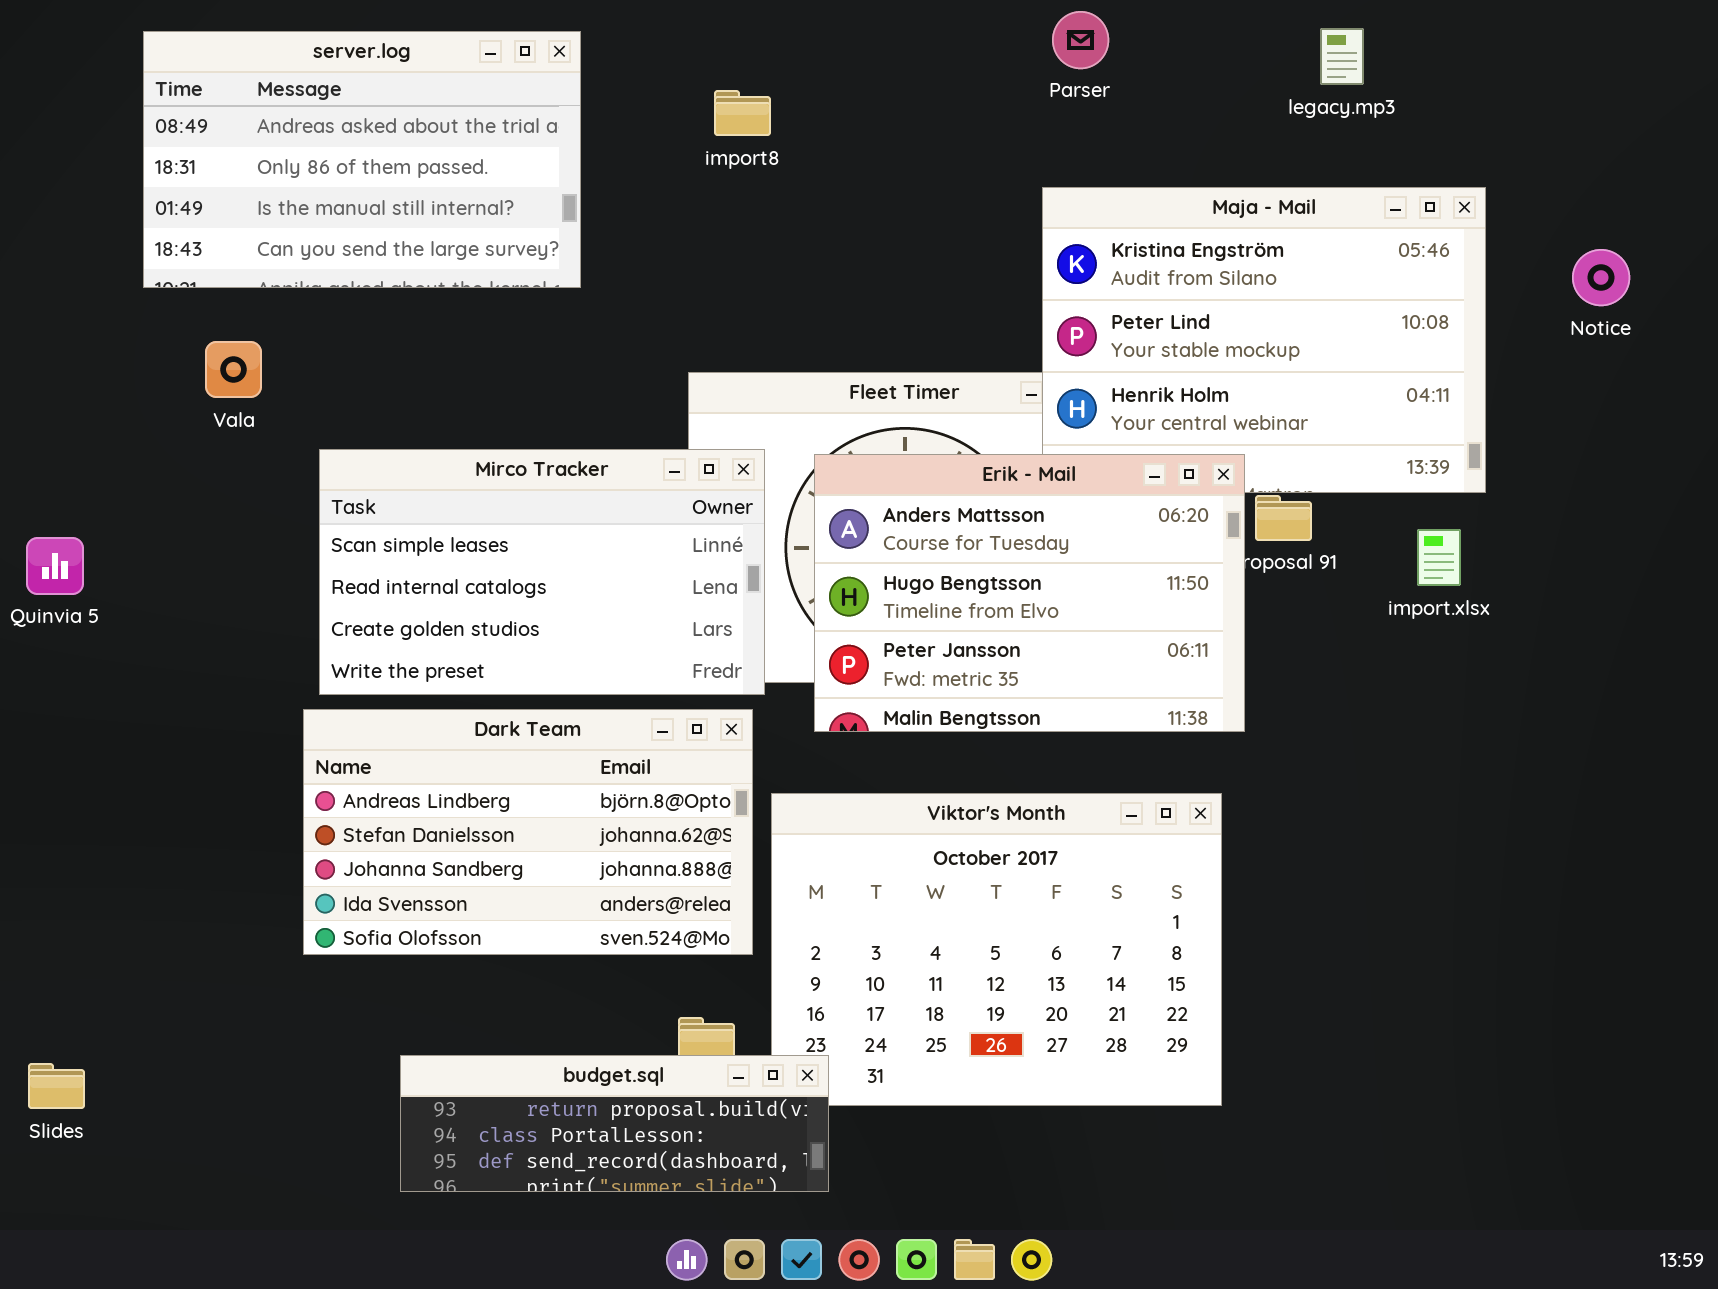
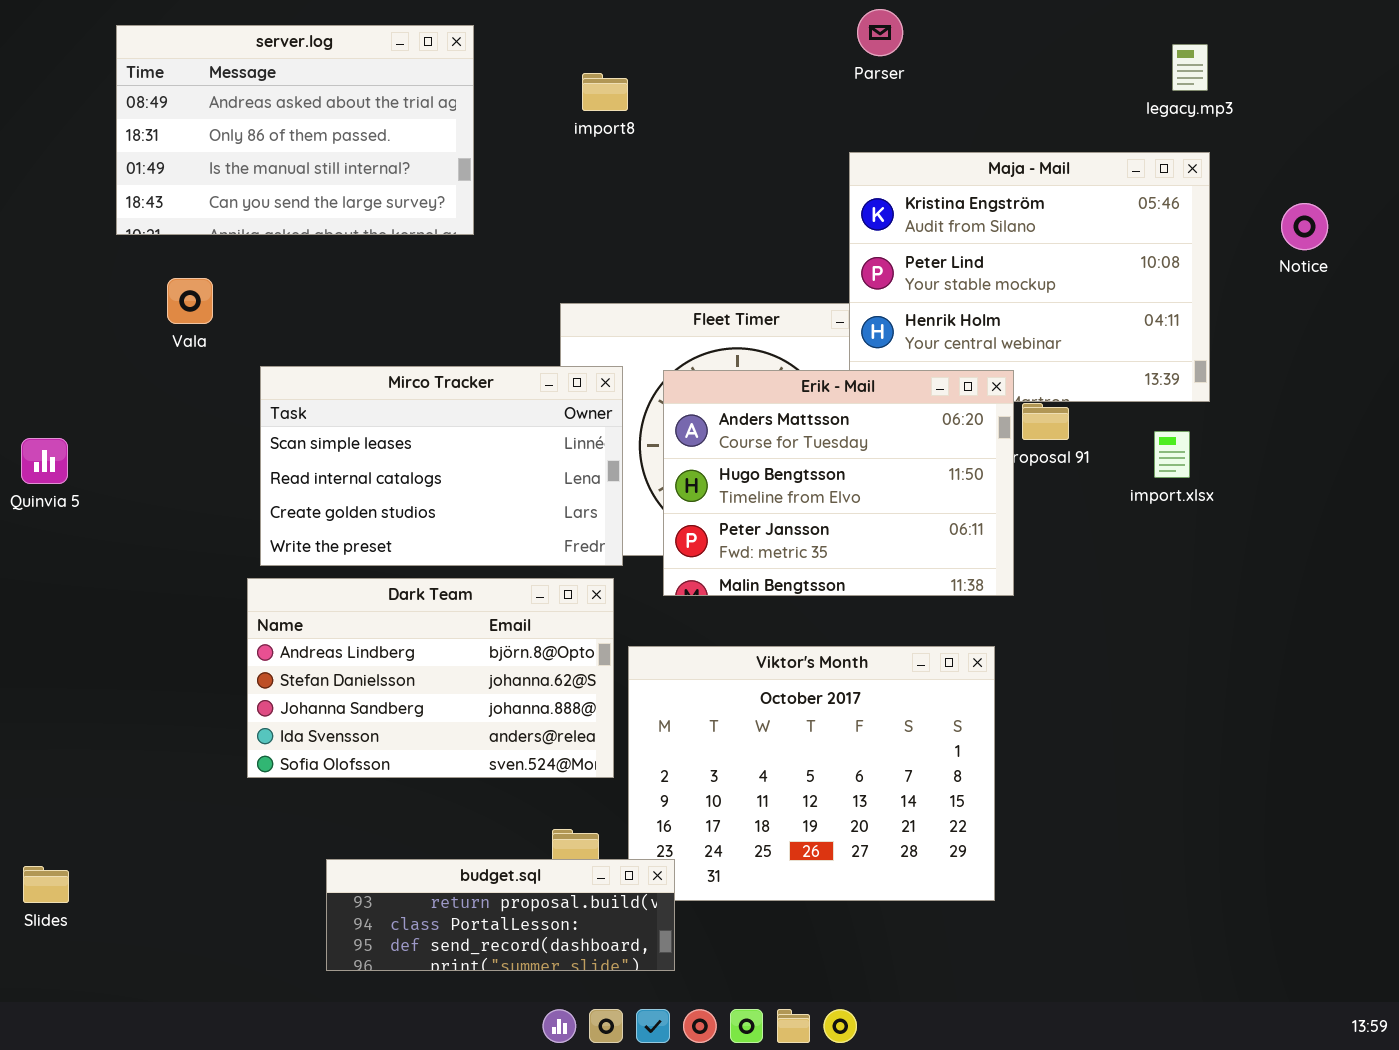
legacy.mp3: [1320,28,1364,85] -> [1172,44,1208,91], moved

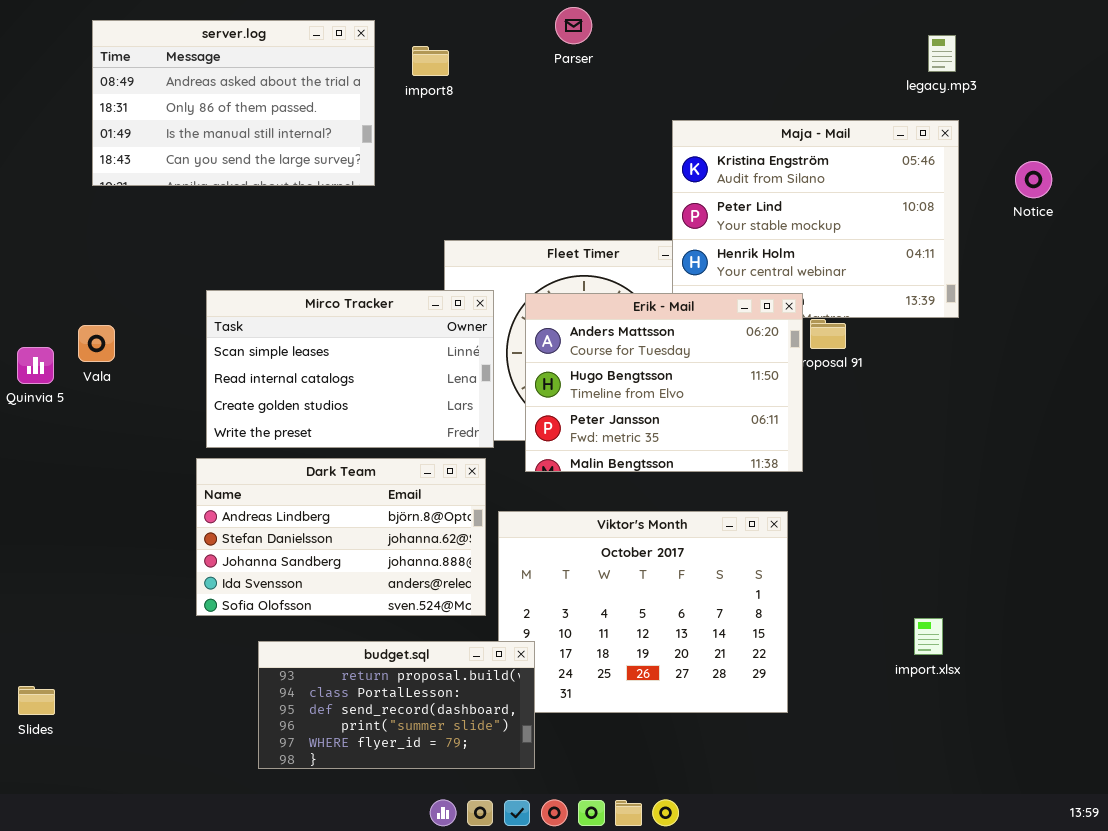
Parser: [857,9,903,56] -> [555,7,592,44], moved
import8: [582,73,628,111] -> [412,46,449,76], moved
Vala: [167,278,213,324] -> [78,325,115,362], moved
import.xlsx: [1154,431,1190,478] -> [914,618,943,655], moved
budget.sql: [326,859,675,971] -> [258,641,535,769], resized

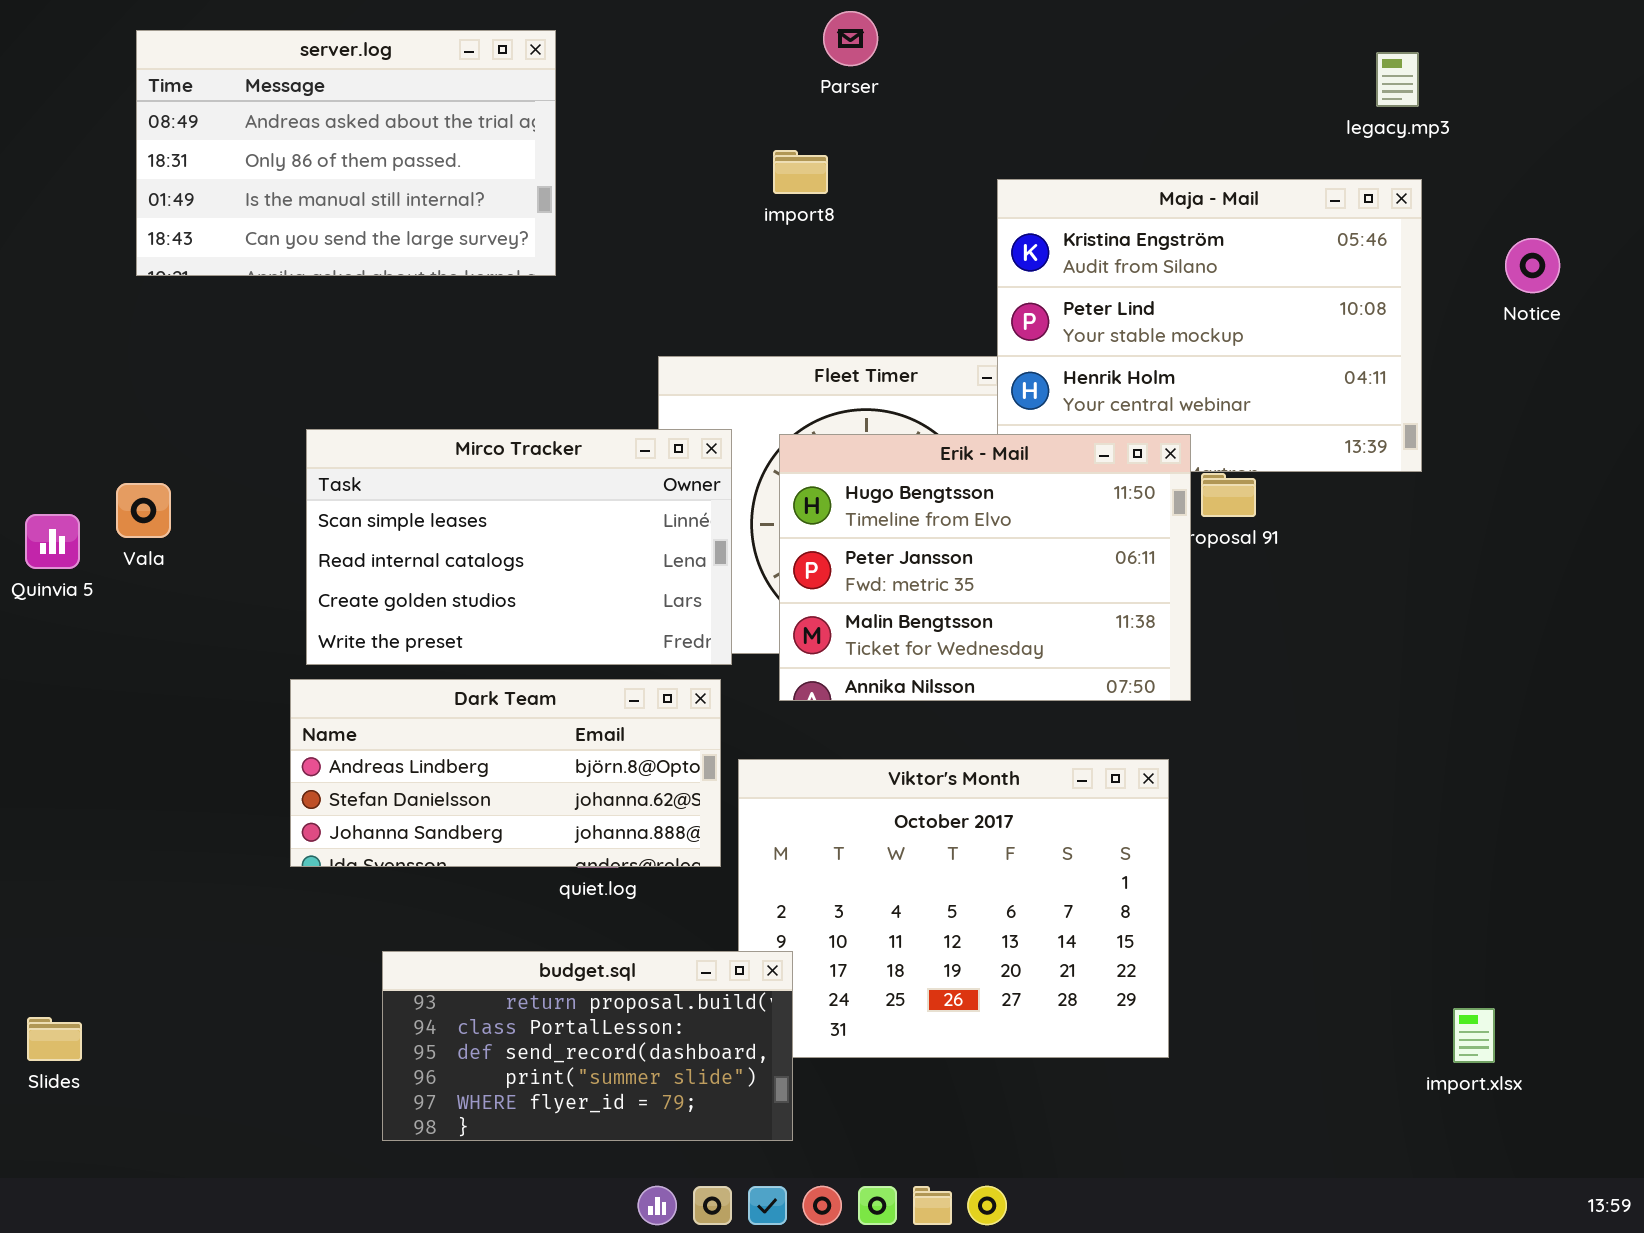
import8: [412,46,449,76] -> [773,150,828,194], moved
Erik - Mail: [525,293,803,472] -> [779,434,1191,701], scrolled down 1 row
Dark Team: [196,458,486,616] -> [290,679,721,867], resized
import.xlsx: [914,618,943,655] -> [1453,1008,1495,1063], moved

